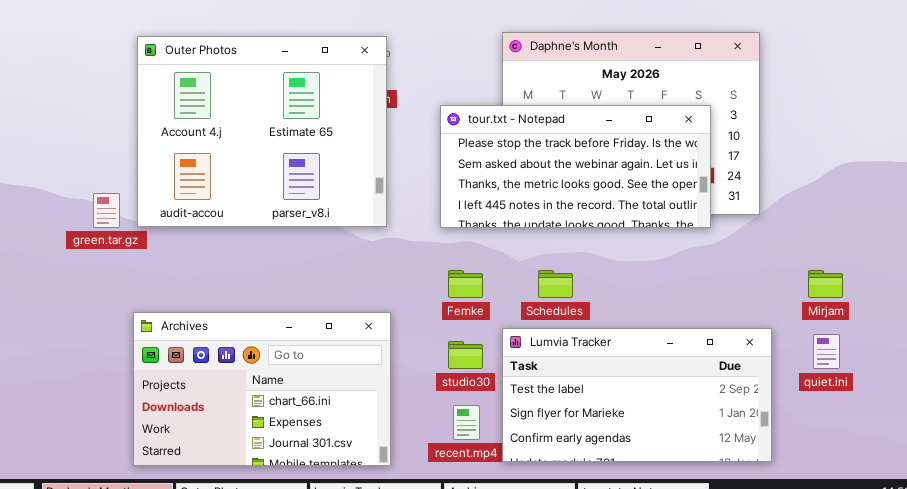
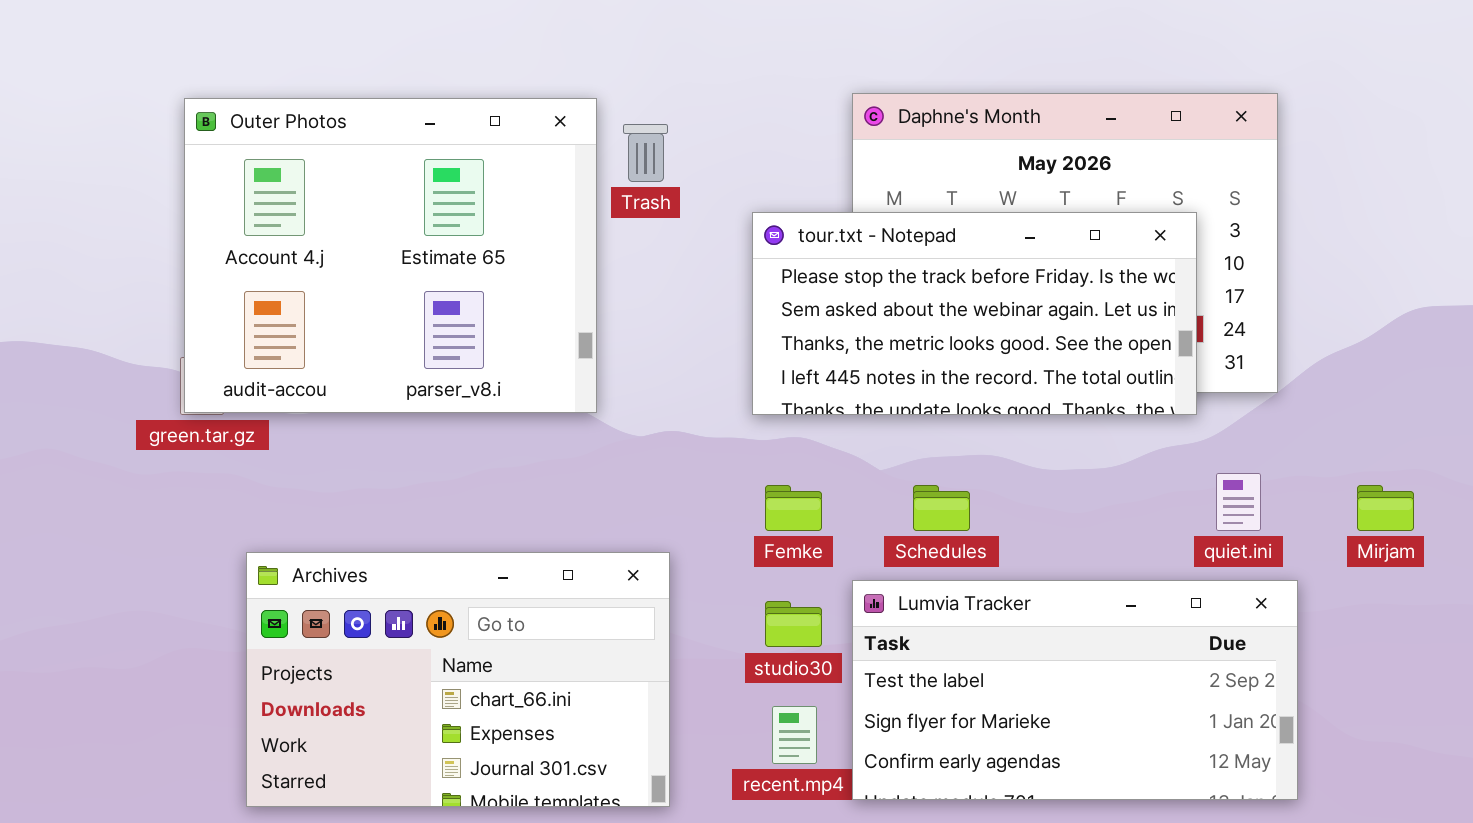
Outer Photos: [137,36,387,227] -> [184,98,597,413], moved
quiet.ini: [813,334,840,369] -> [1216,473,1261,531], moved

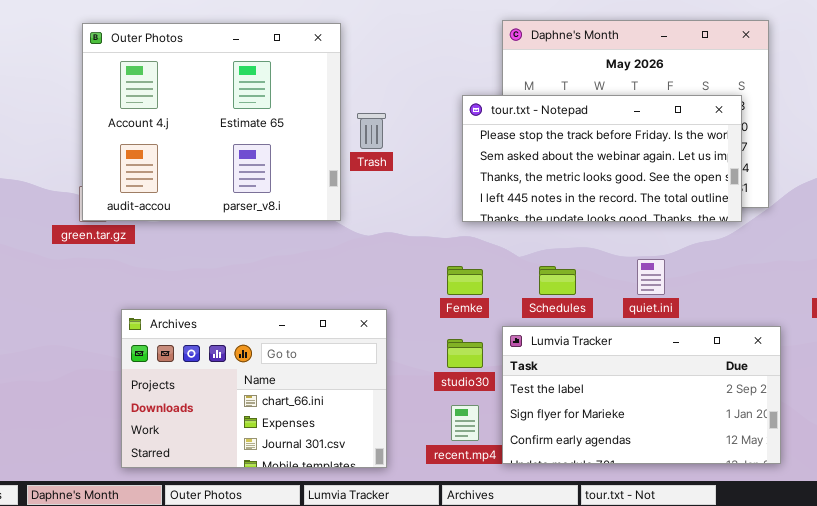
Trash: [623,124,668,182] -> [357,113,386,149], moved
tour.txt - Notepad: [752,212,1197,415] -> [462,95,742,222], moved
quiet.ini: [1216,473,1261,531] -> [637,259,665,295], moved

